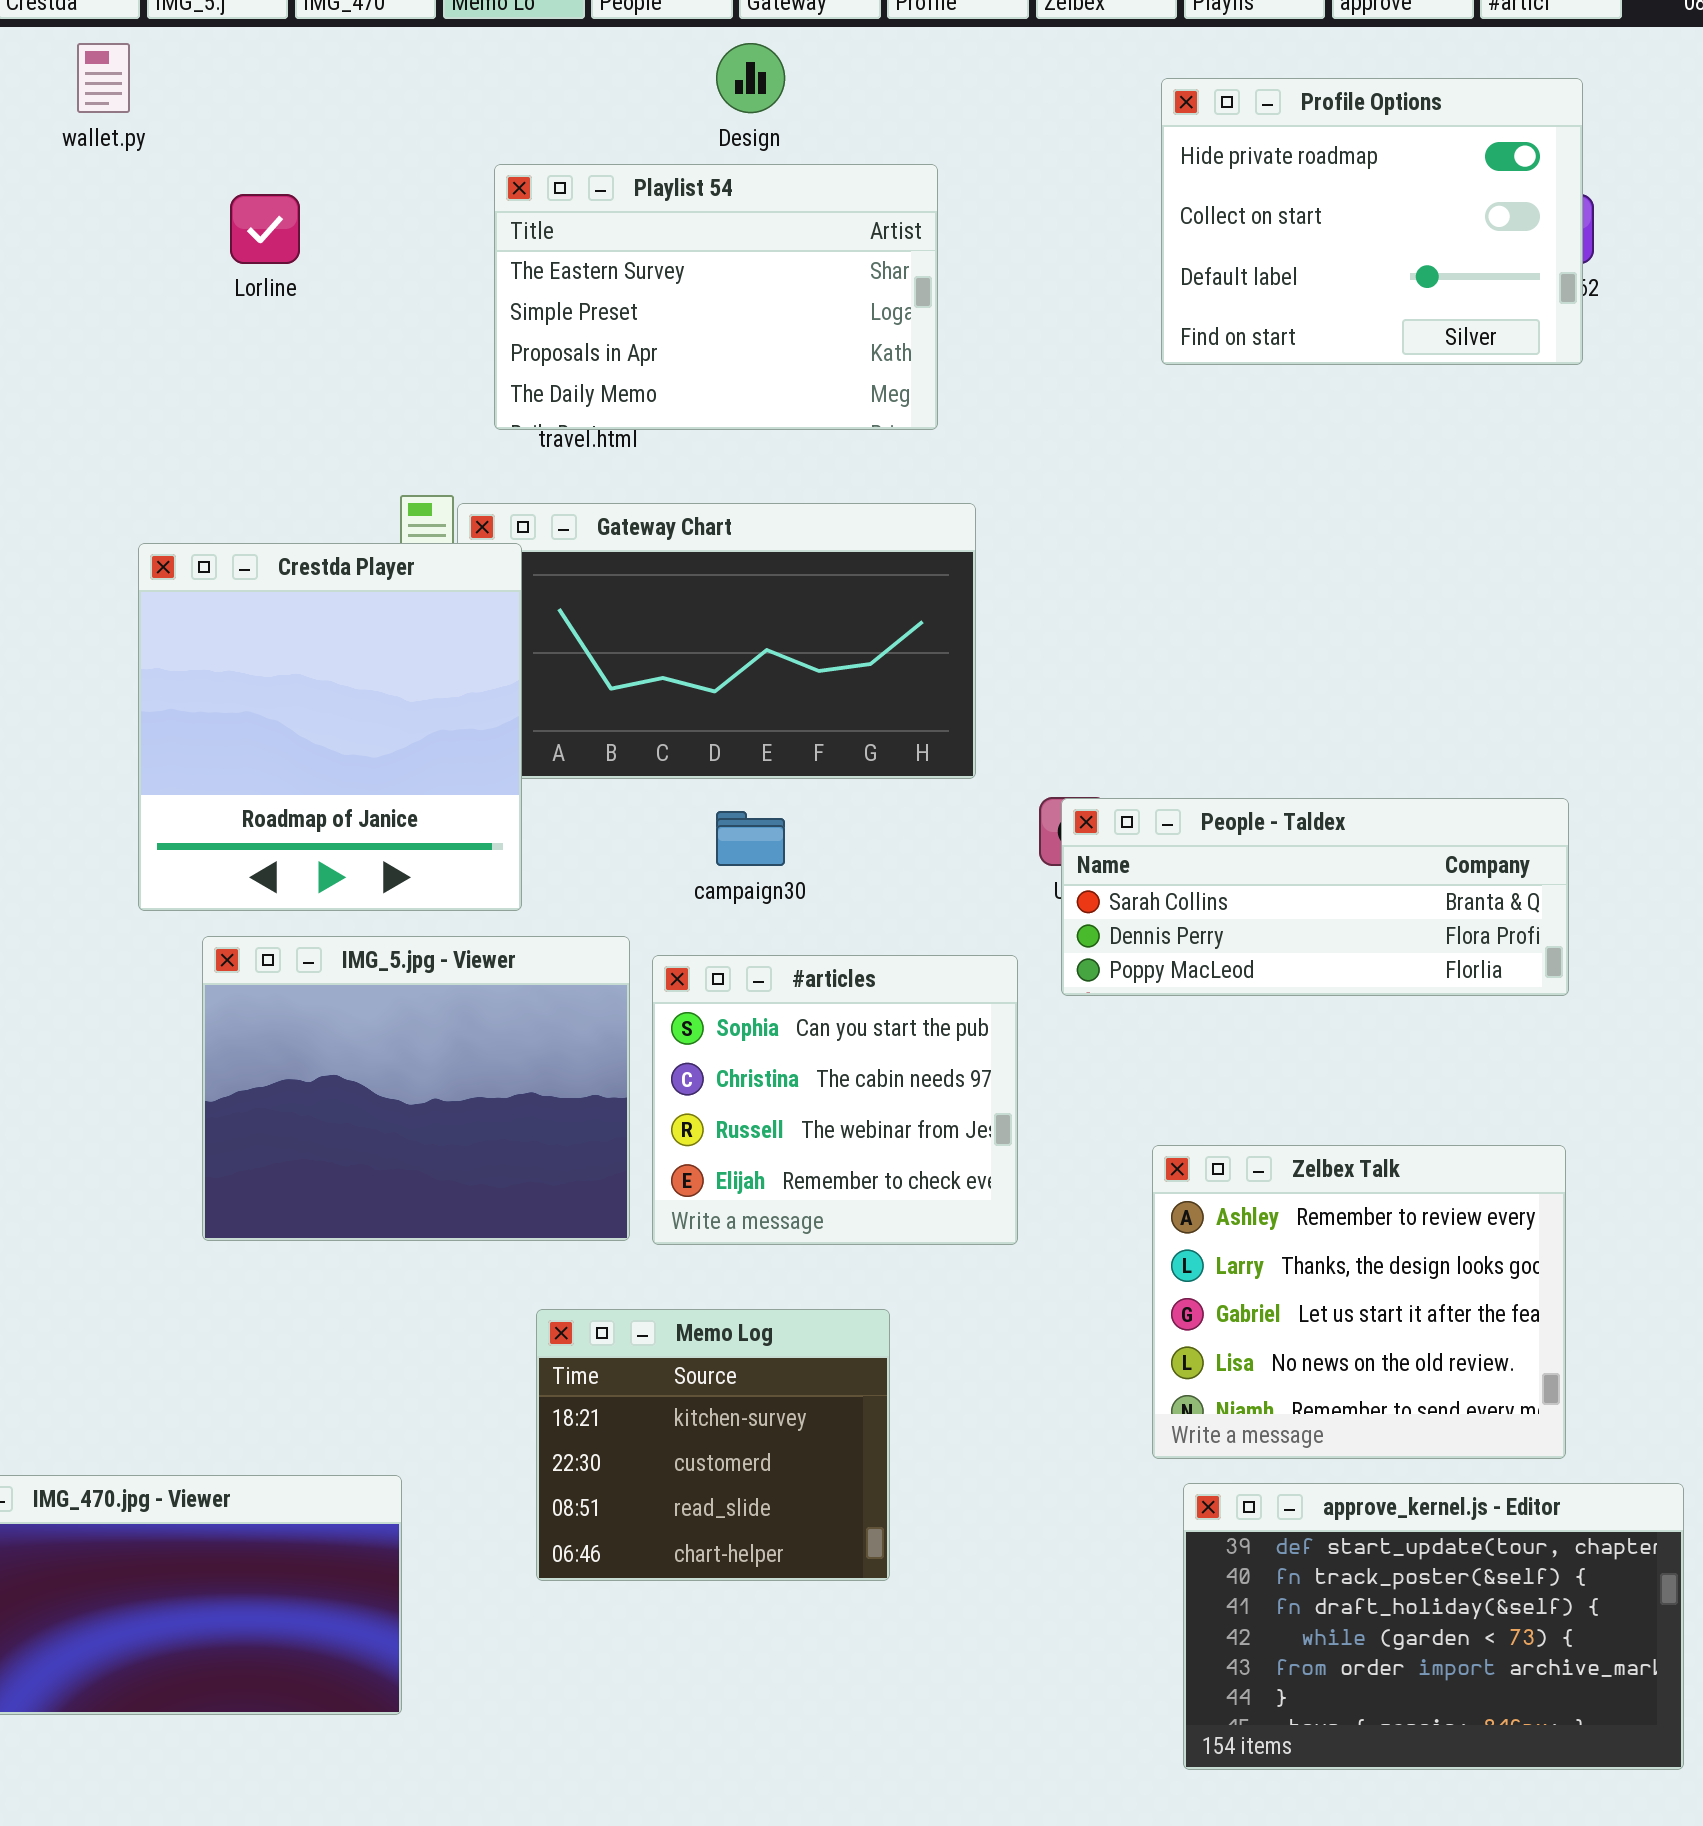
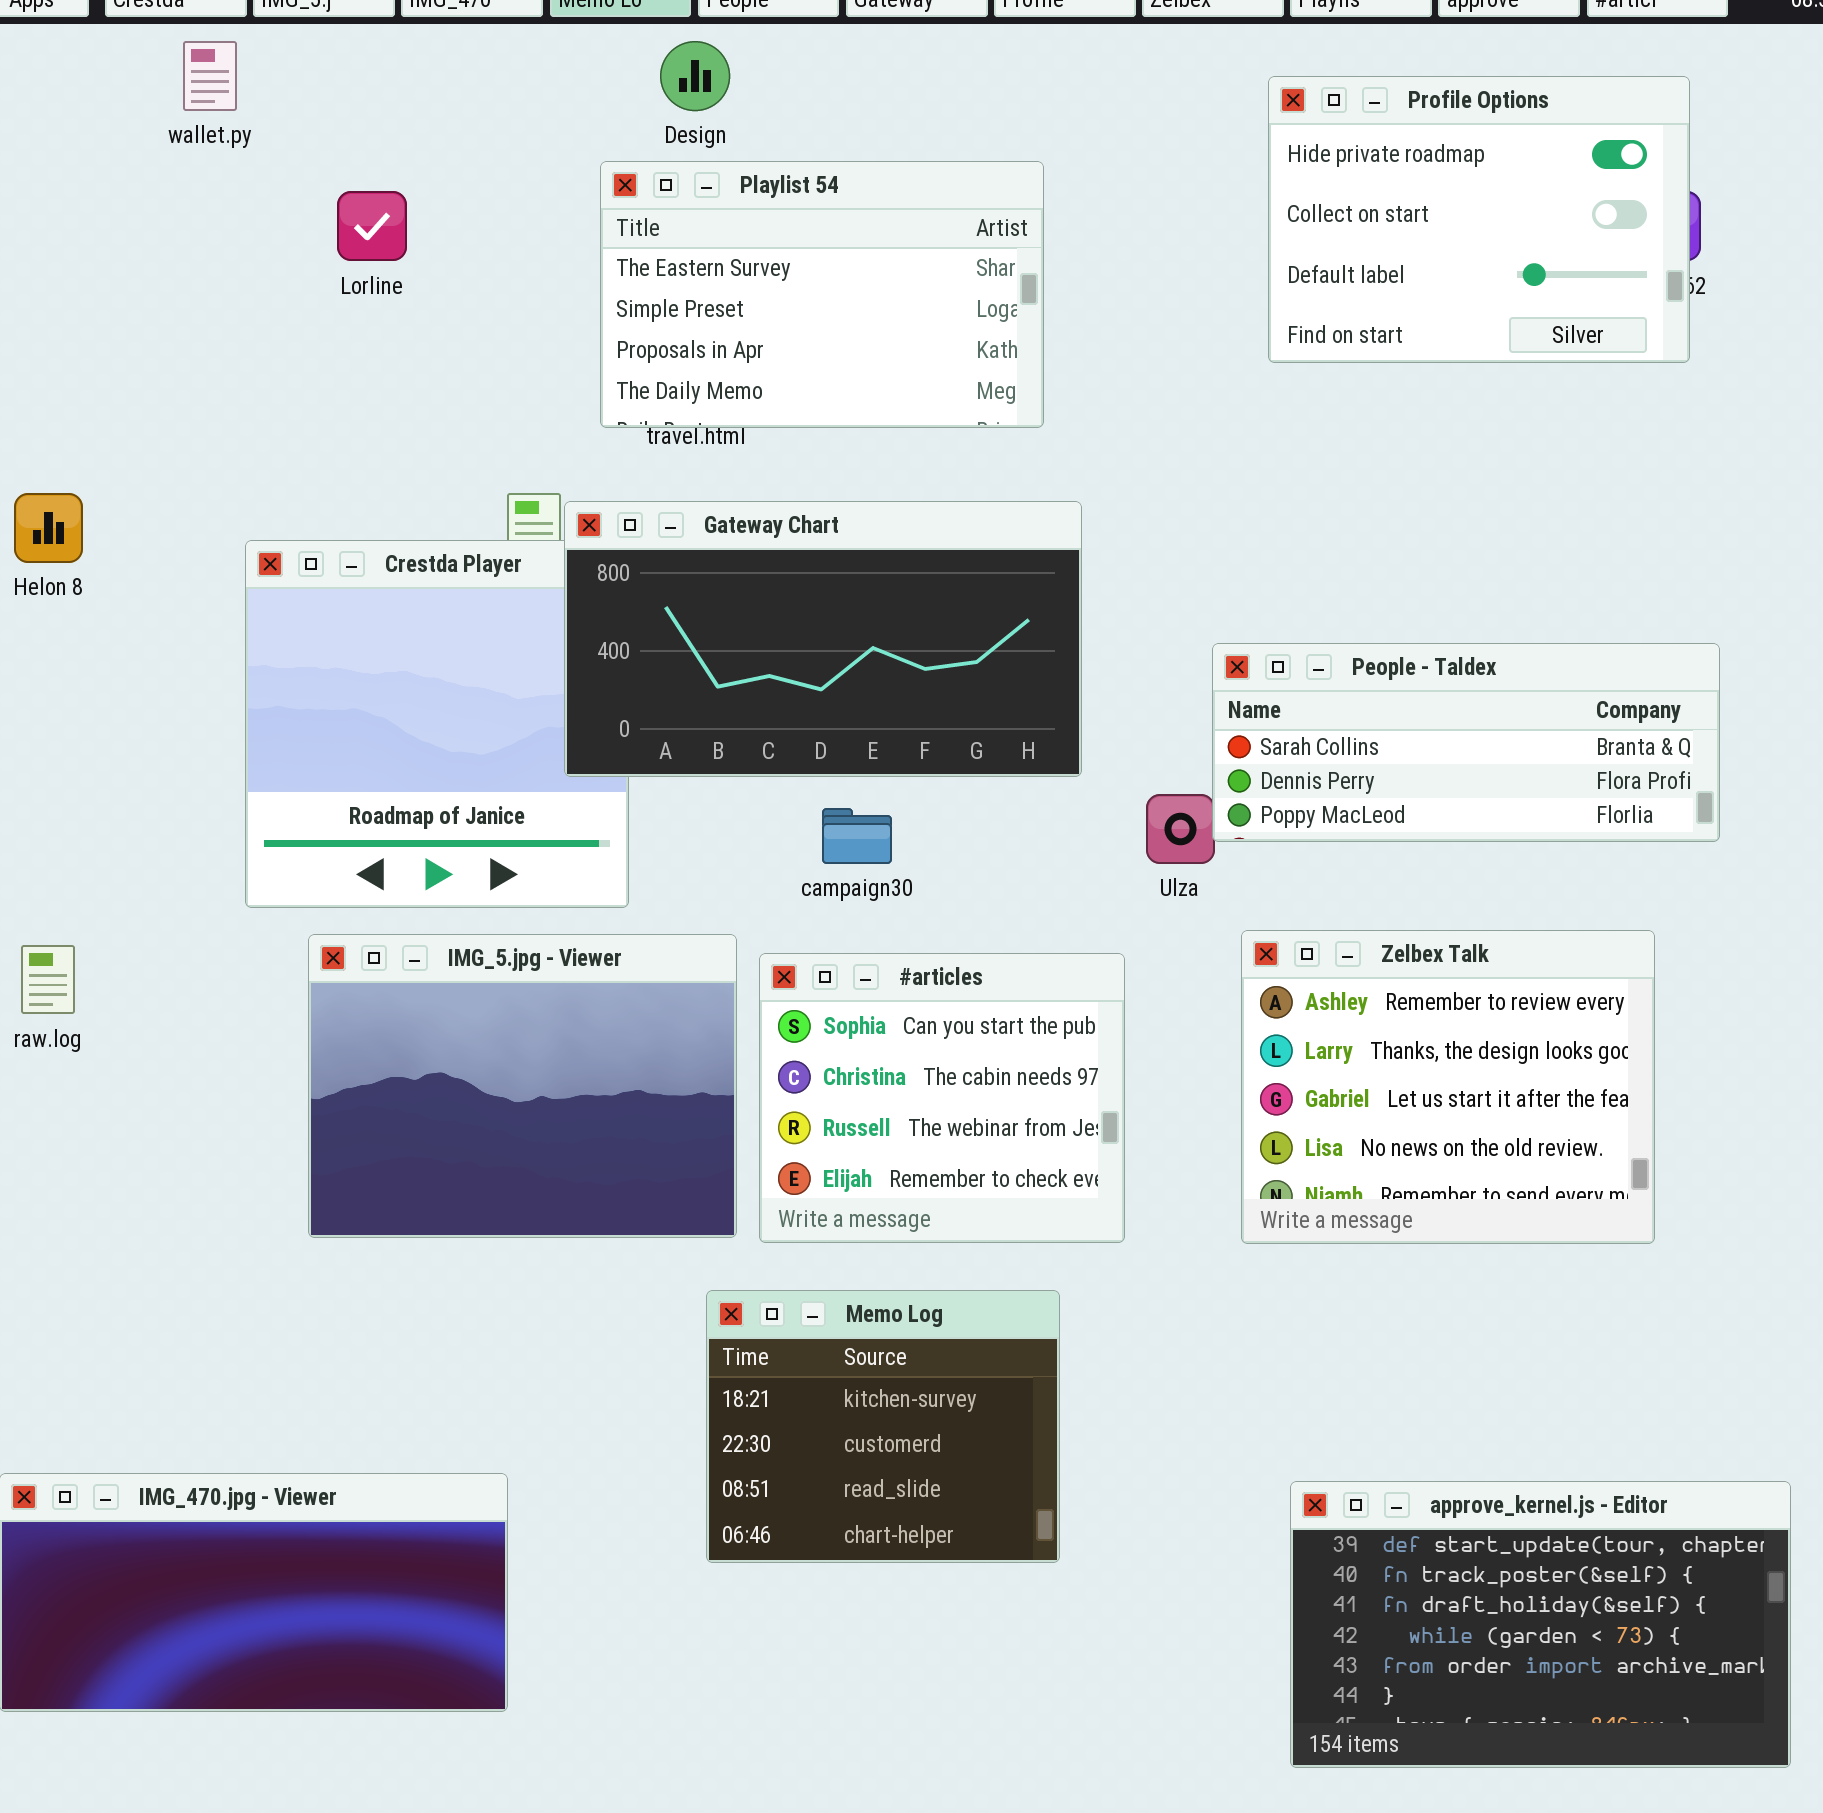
Design: [716,43,785,113] -> [660,41,730,111], moved
Gateway Chart: [457,503,976,779] -> [564,501,1082,777], raised
People - Taldex: [1061,798,1569,996] -> [1212,643,1720,842], moved
Zelbex Talk: [1152,1145,1566,1459] -> [1241,930,1655,1244], moved
Memo Log: [536,1309,890,1581] -> [706,1290,1060,1563], moved

